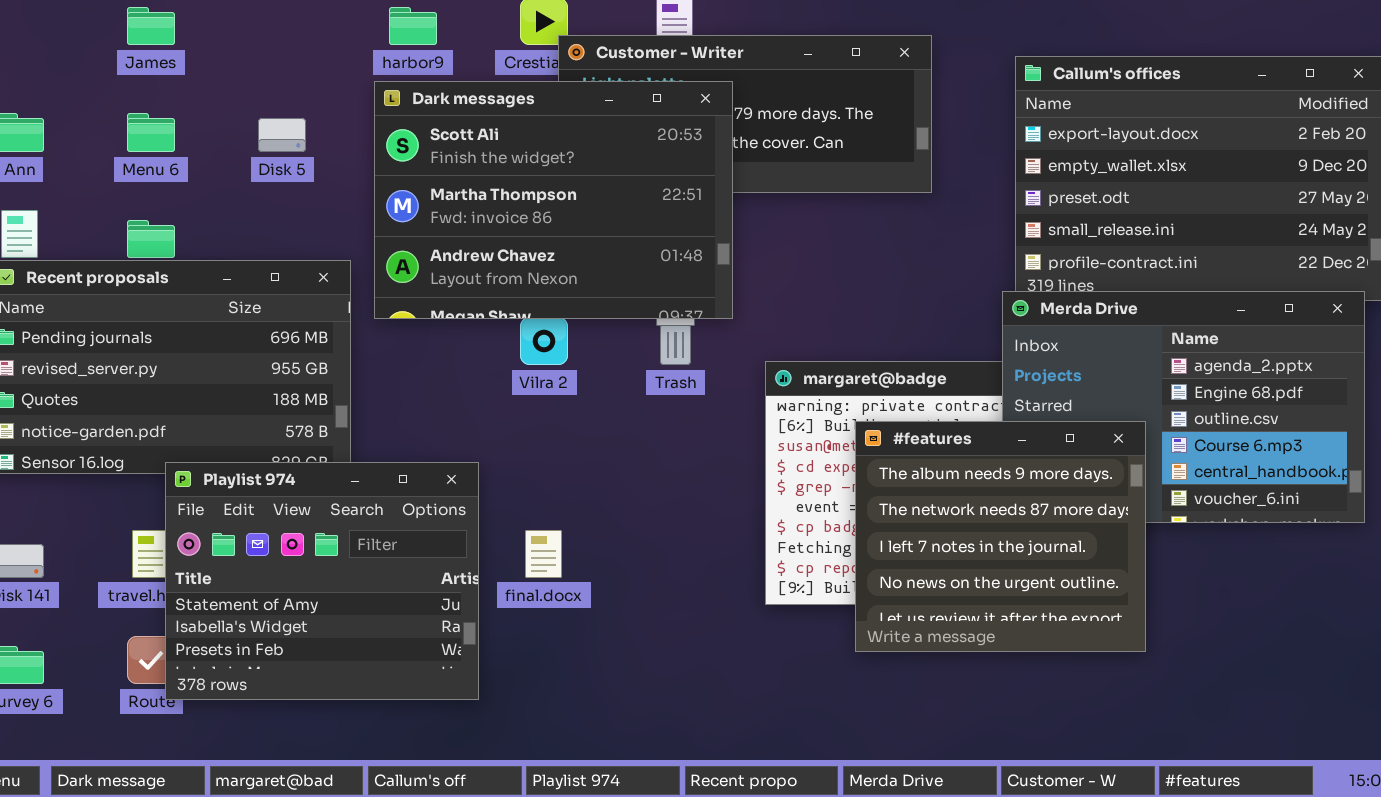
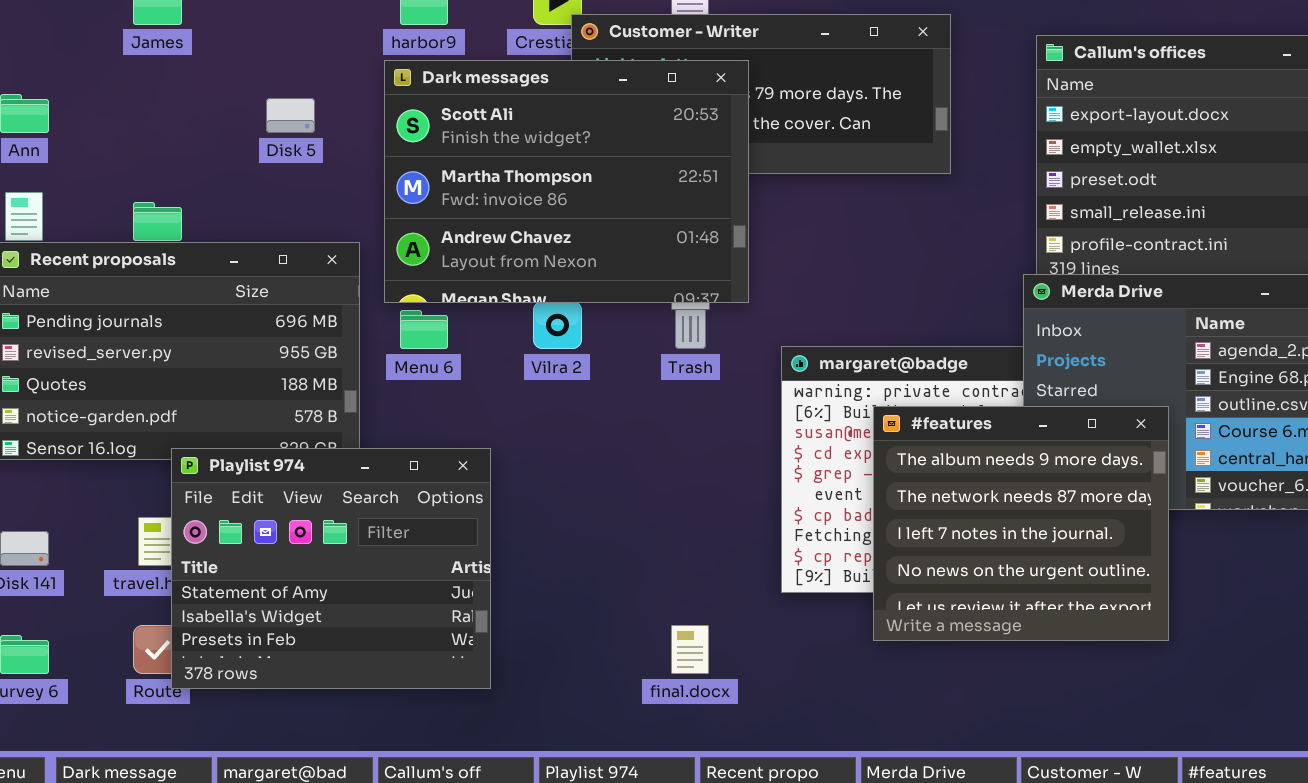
Menu 6: [127,113,175,152] -> [400,310,448,349], moved
final.docx: [525,530,562,578] -> [671,625,709,674], moved

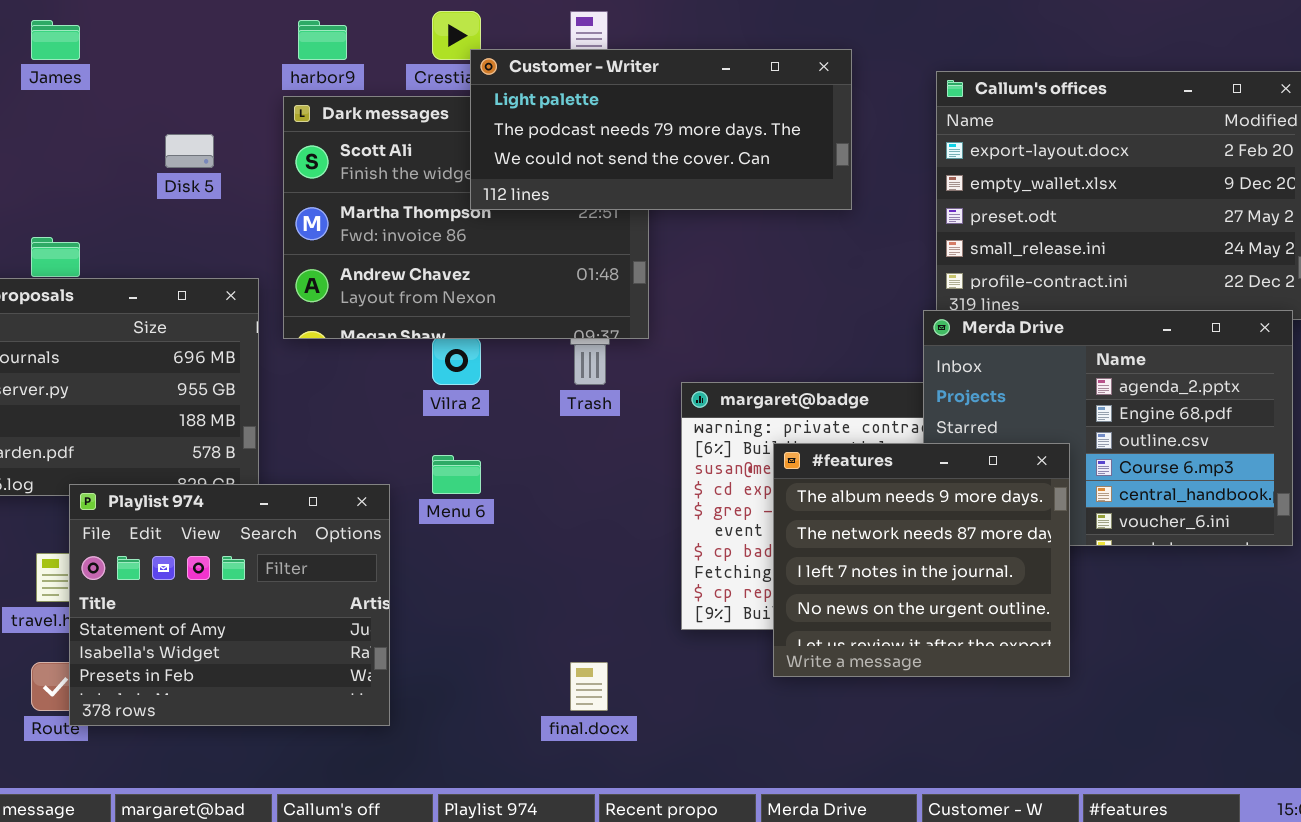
Customer - Writer: [571,14,951,174] -> [470,49,852,210], raised
Menu 6: [400,310,448,349] -> [432,455,481,494], moved

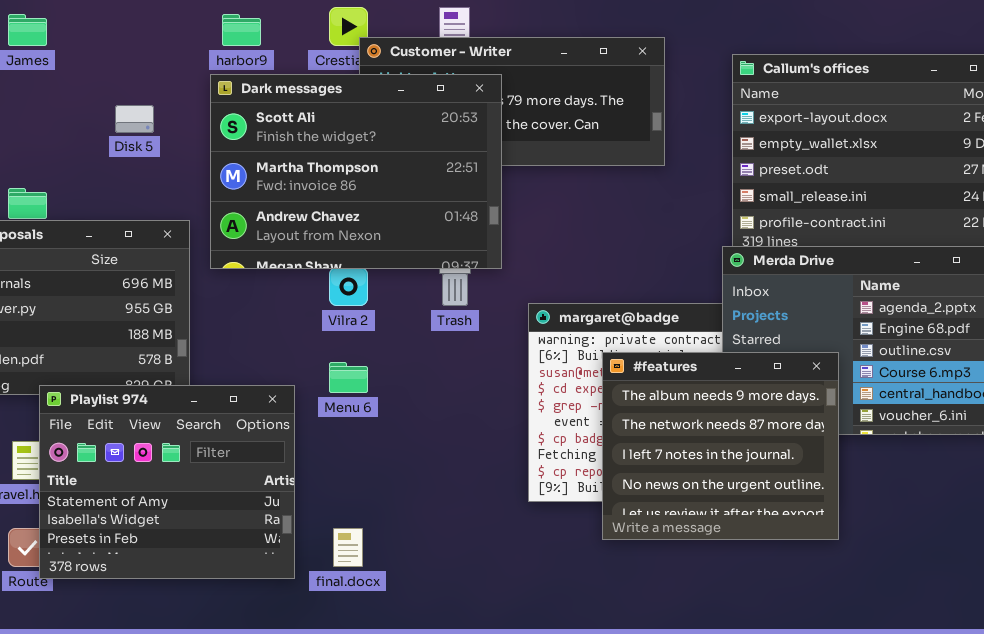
Dark messages: [283,96,649,339] -> [210,74,502,269], raised
final.docx: [570,662,608,711] -> [333,528,363,567], moved

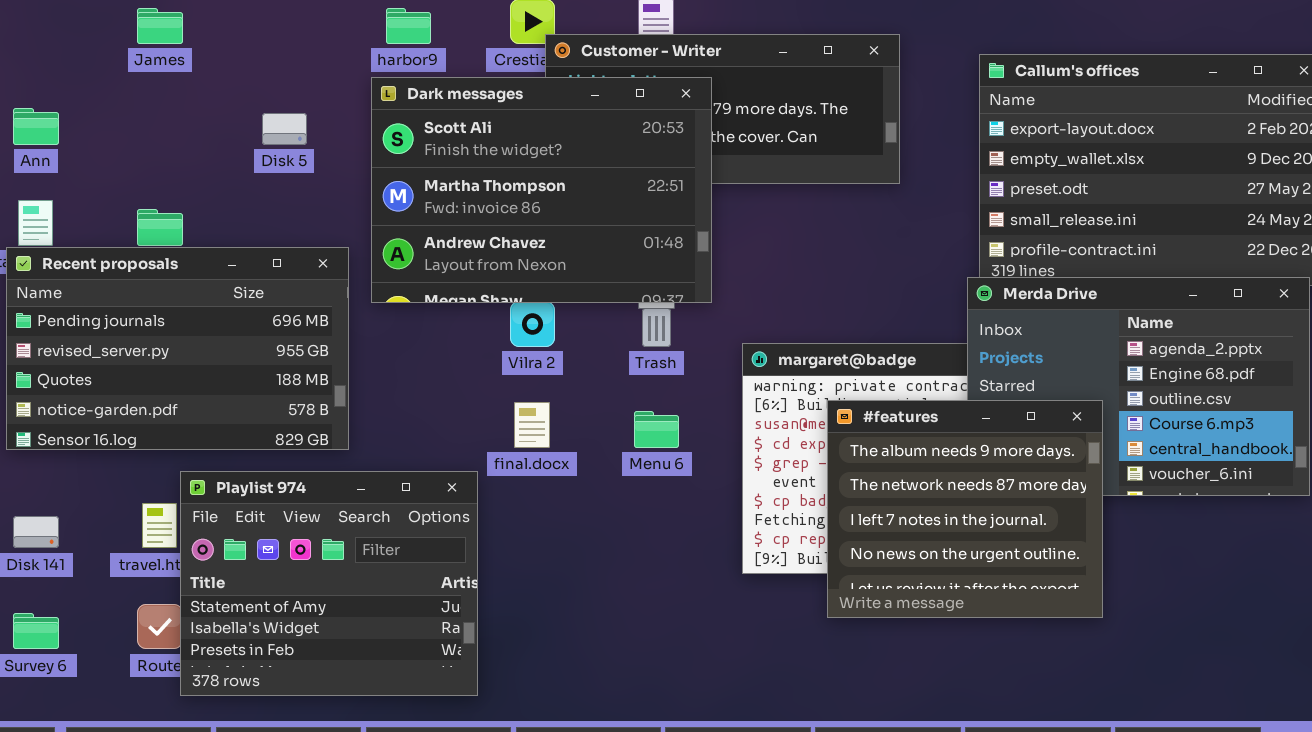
Menu 6: [329,362,368,393] -> [634,411,679,448], moved
Playlist 974: [39,385,295,579] -> [180,471,478,696], moved
final.docx: [333,528,363,567] -> [514,402,550,448], moved

